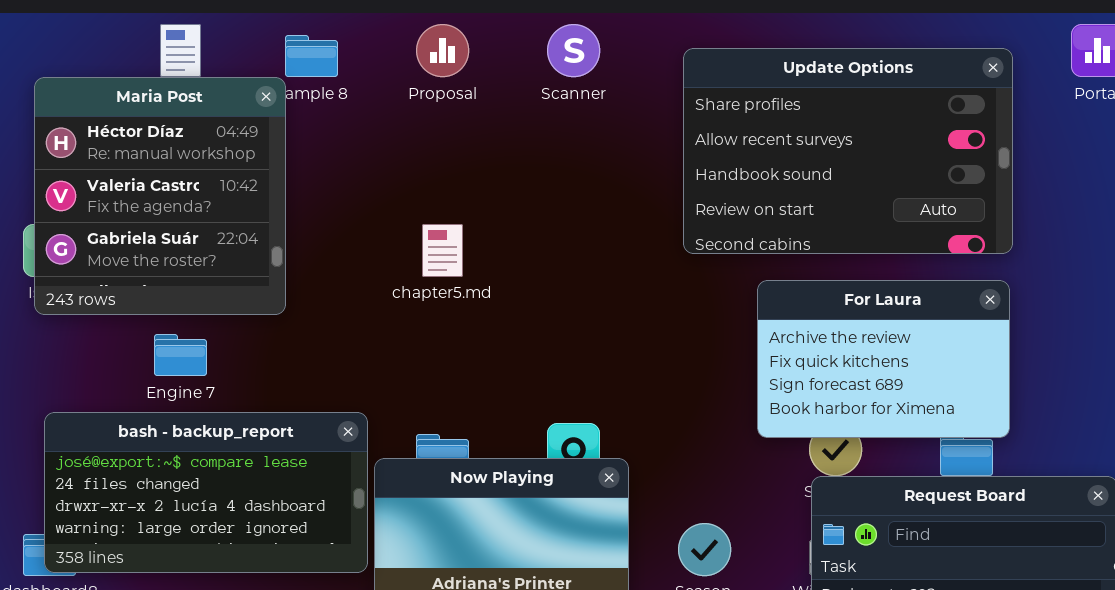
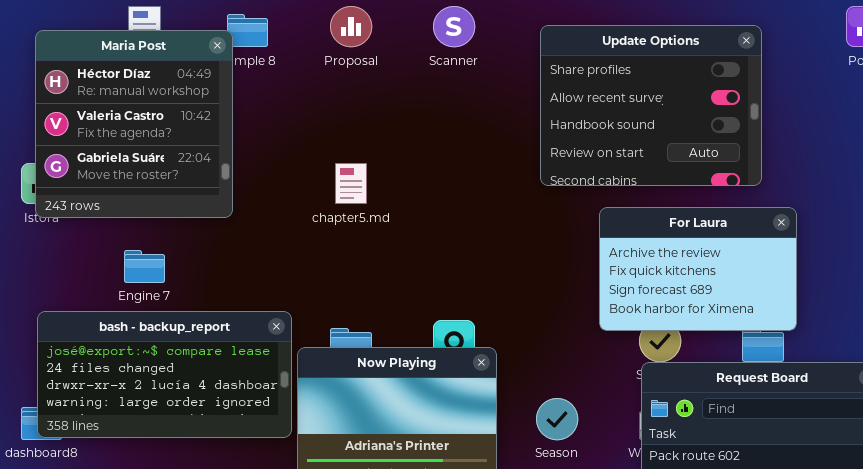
Update Options: [683,48,1013,254] -> [540,25,762,186], resized
Maria Post: [34,77,286,315] -> [35,30,233,218], moved

